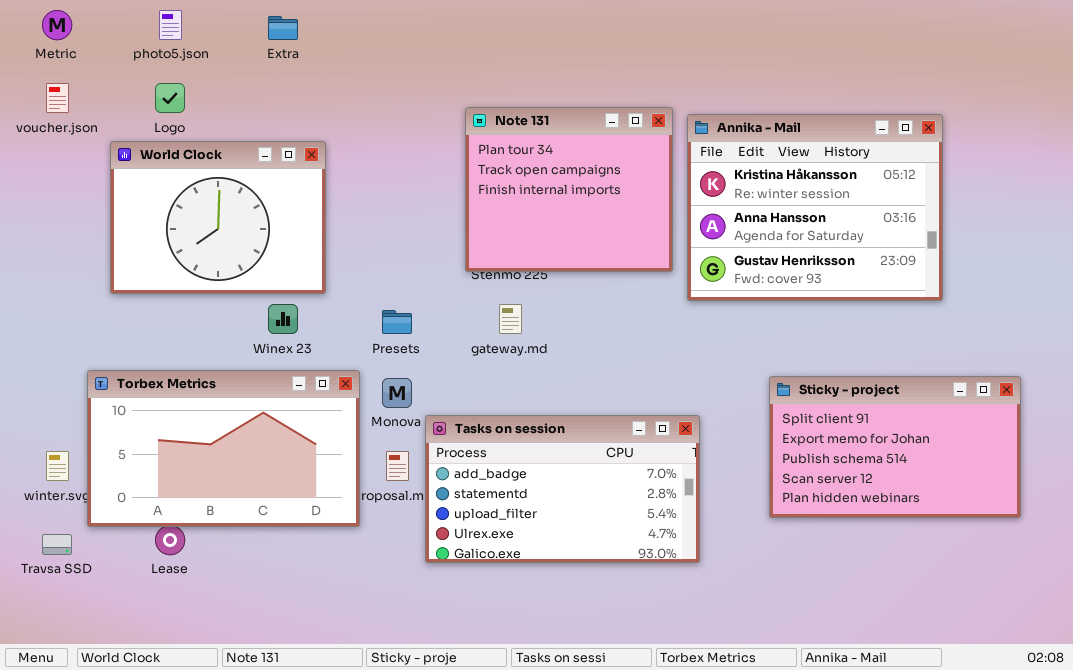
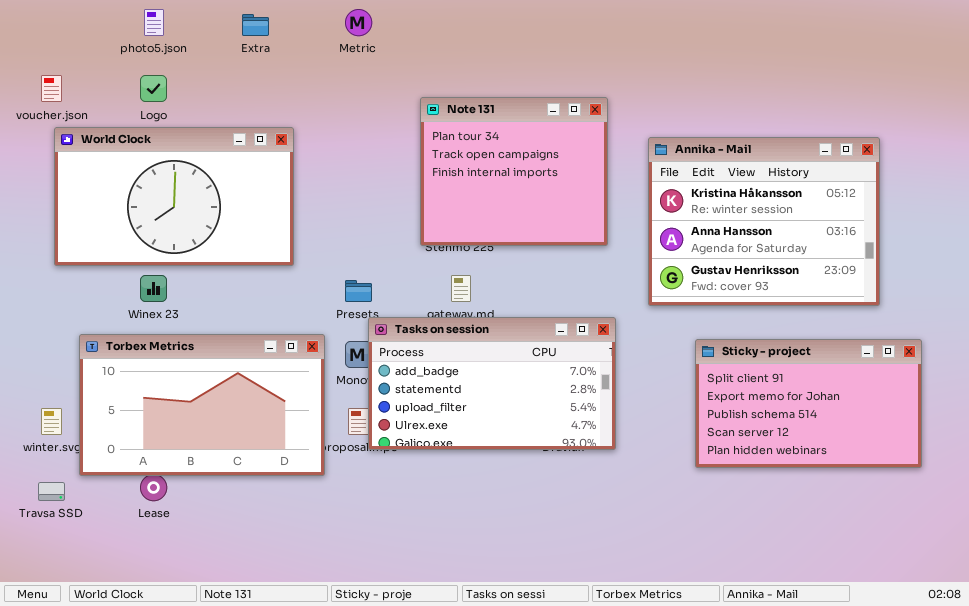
Metric: [42,10,72,40] -> [345,9,372,36], moved
Annika - Mail: [687,114,943,301] -> [648,137,880,306], moved
World Clock: [110,141,326,294] -> [54,127,294,266], resized
Winex 23: [268,304,298,334] -> [140,275,167,302], moved
Tasks on session: [425,415,700,563] -> [368,317,616,450], moved

